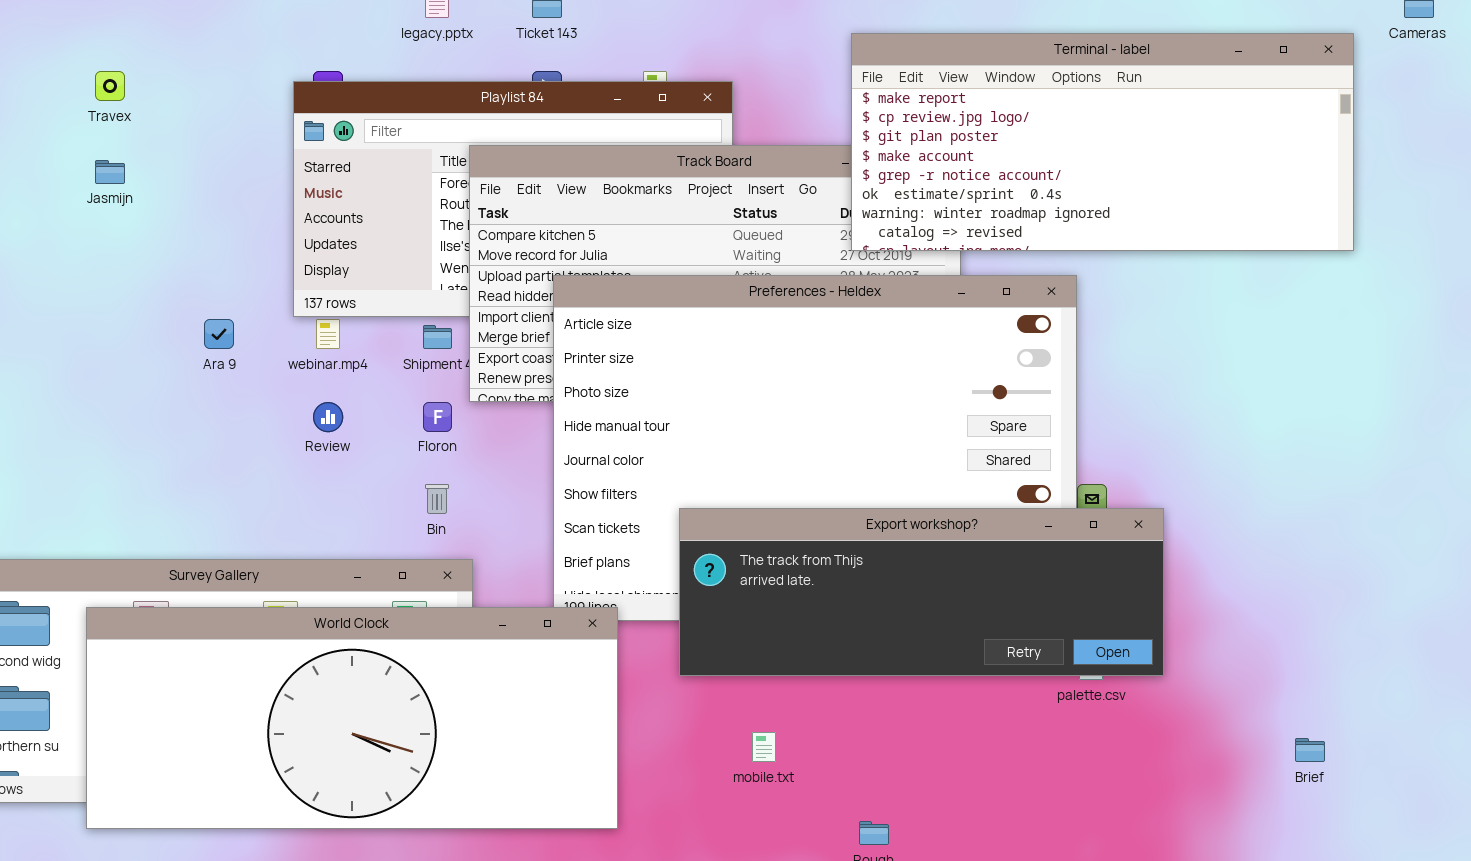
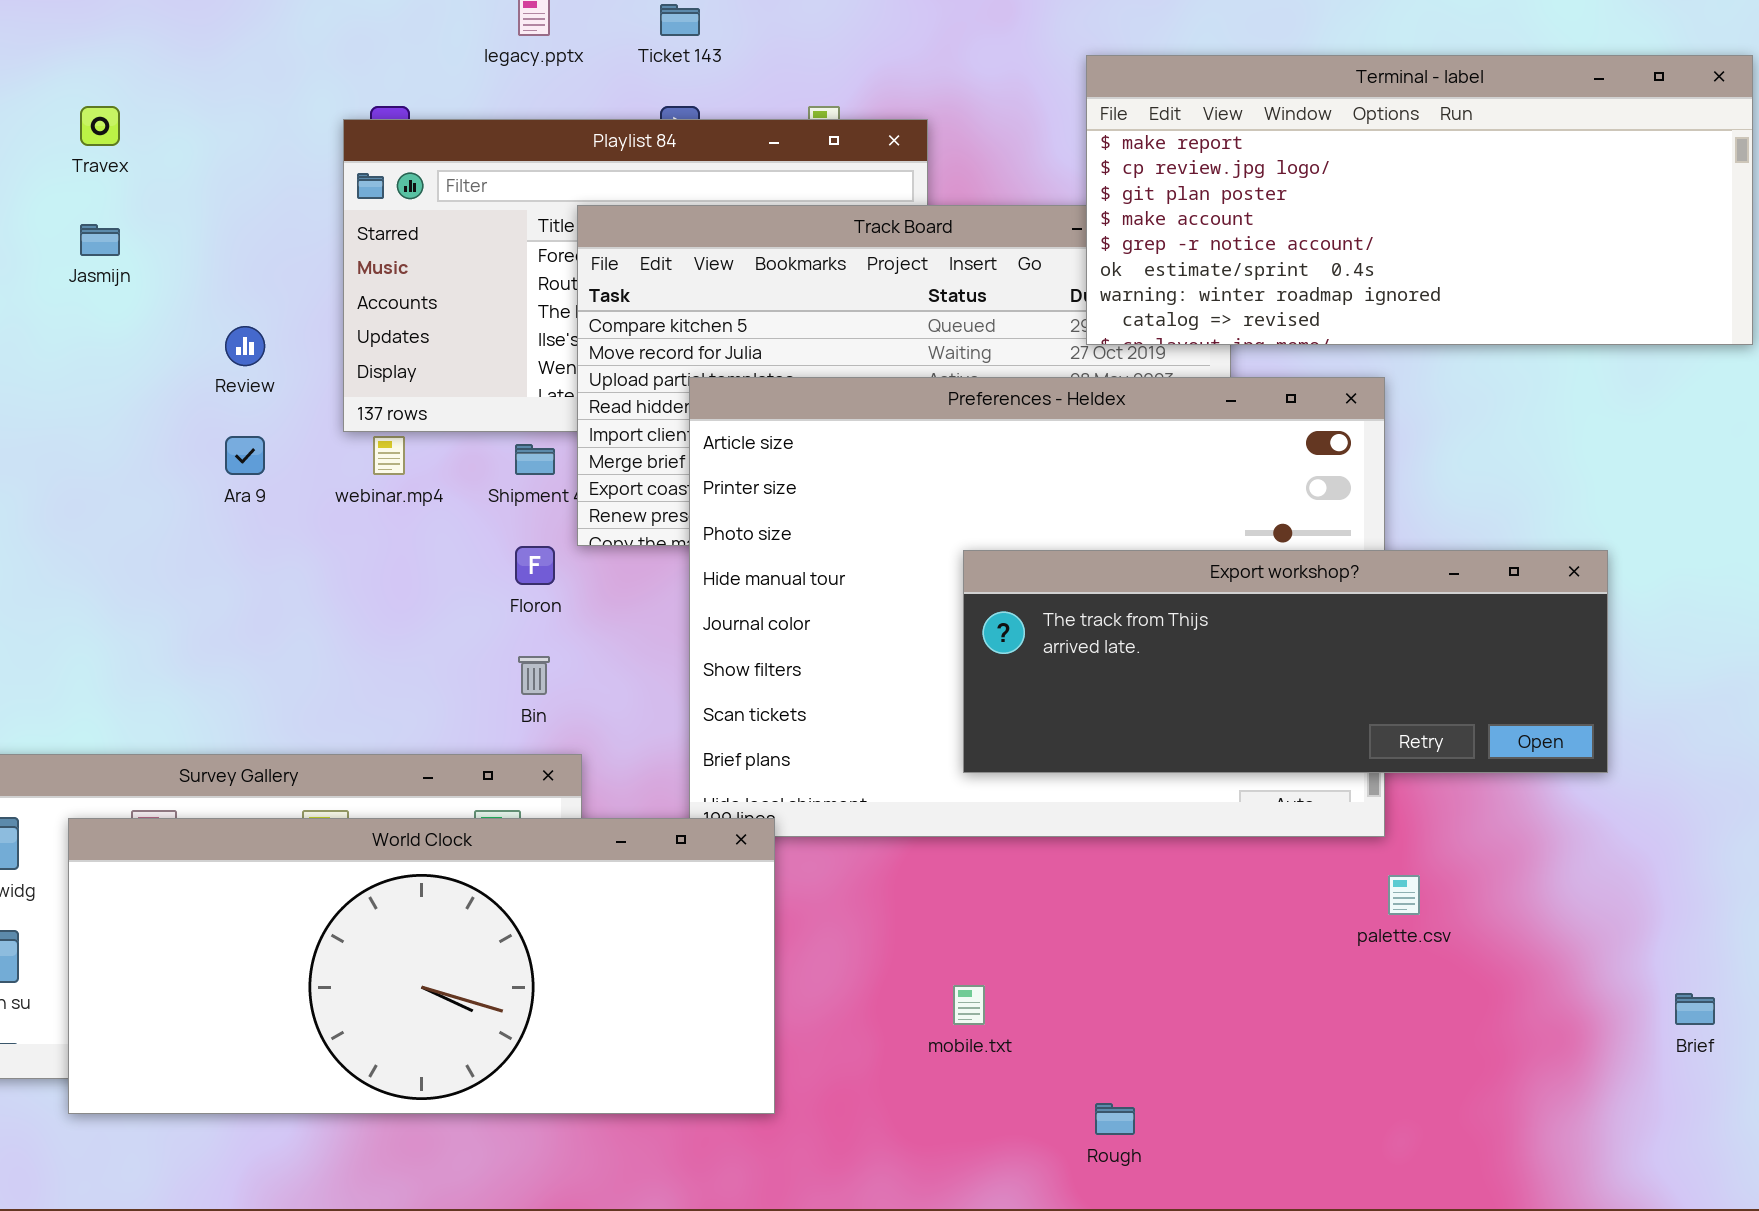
Review: [313,402,343,432] -> [225,326,265,366], moved
Export workshop?: [679,508,1164,676] -> [963,550,1608,773], moved

